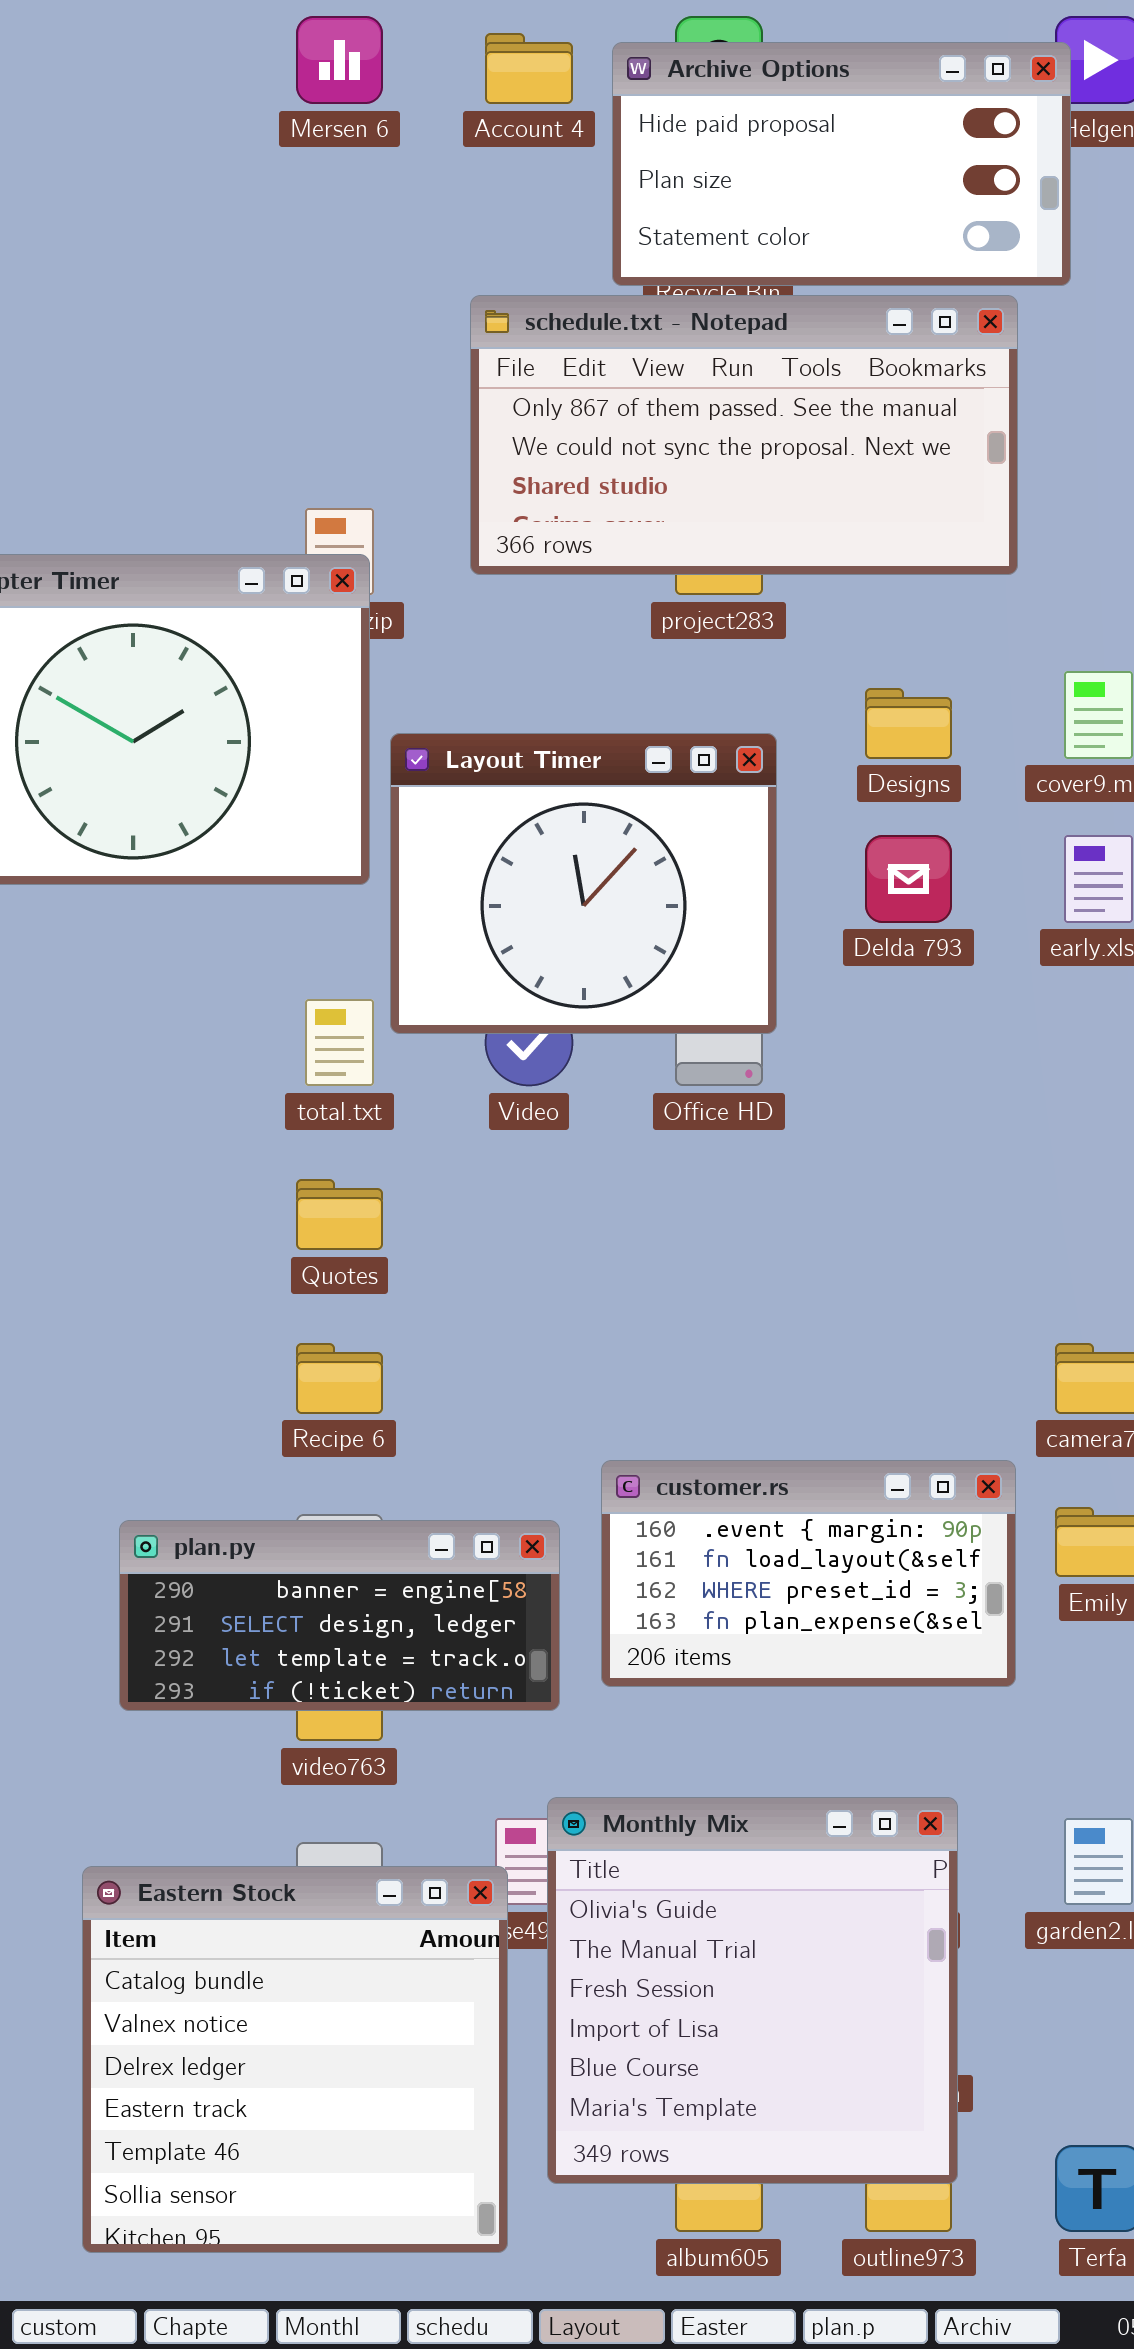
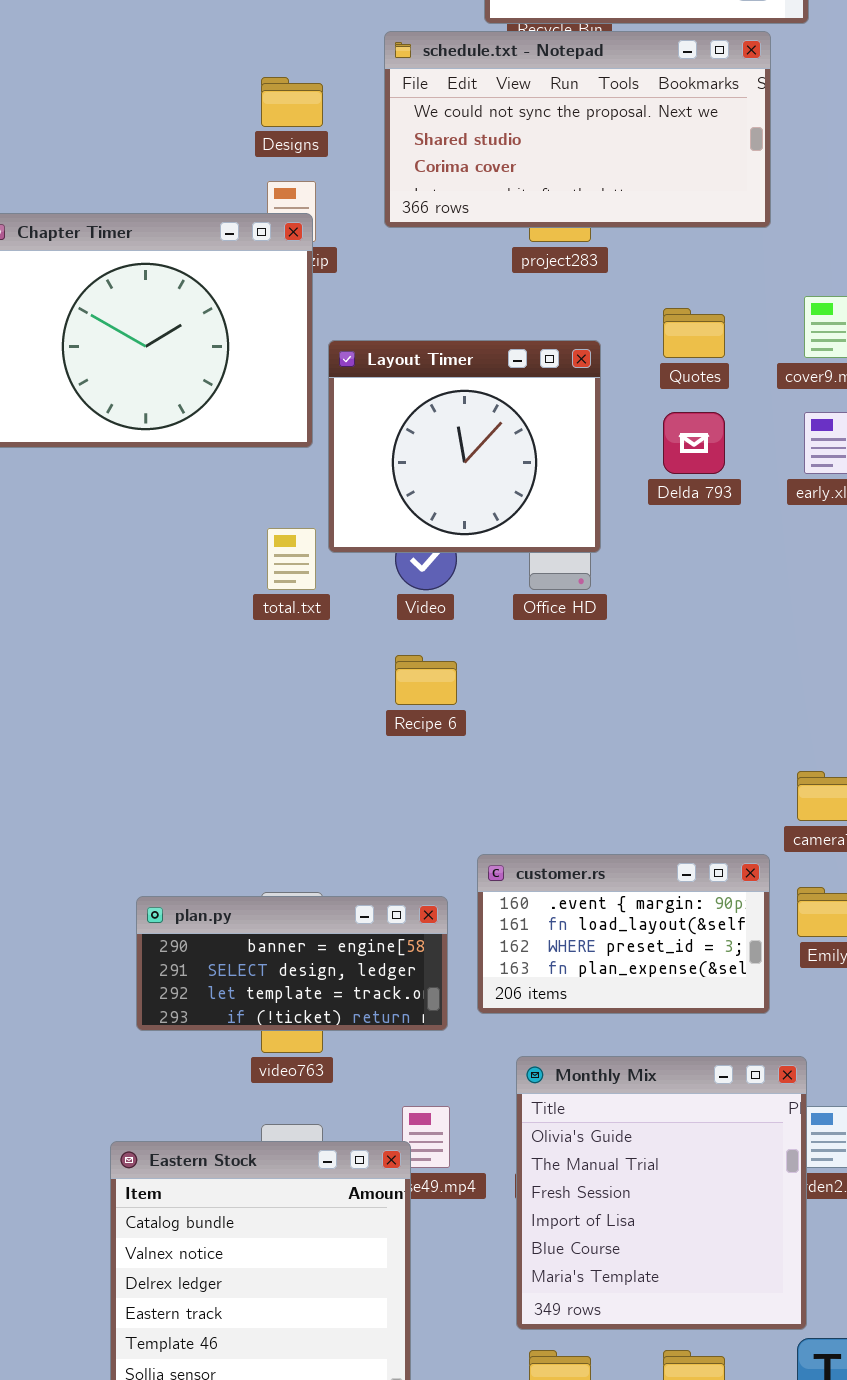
schedule.txt - Notepad: [470,295,1018,575] -> [384,31,771,228], scrolled down 1 row
Designs: [865,688,952,759] -> [261,77,323,127], moved
Quotes: [296,1179,383,1250] -> [663,308,725,358], moved
Recipe 6: [296,1343,383,1414] -> [395,655,457,705], moved
Monthly Mix: [547,1797,958,2184] -> [516,1056,807,1330], moved

